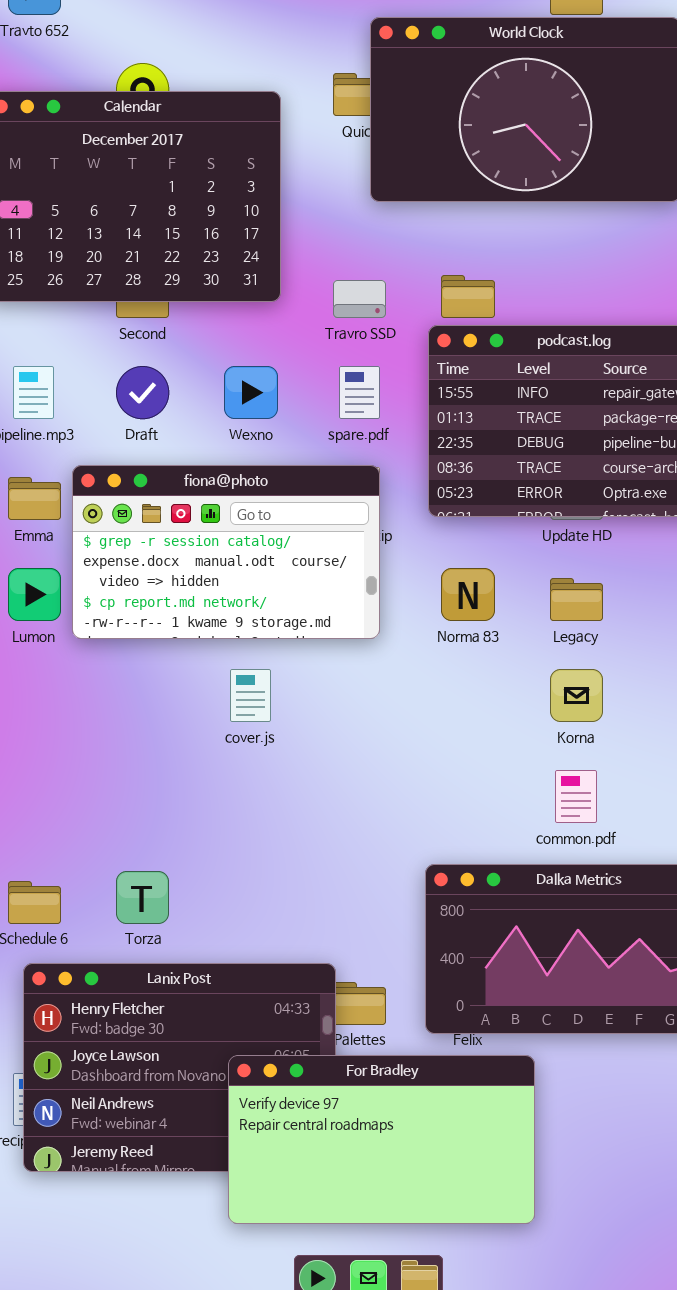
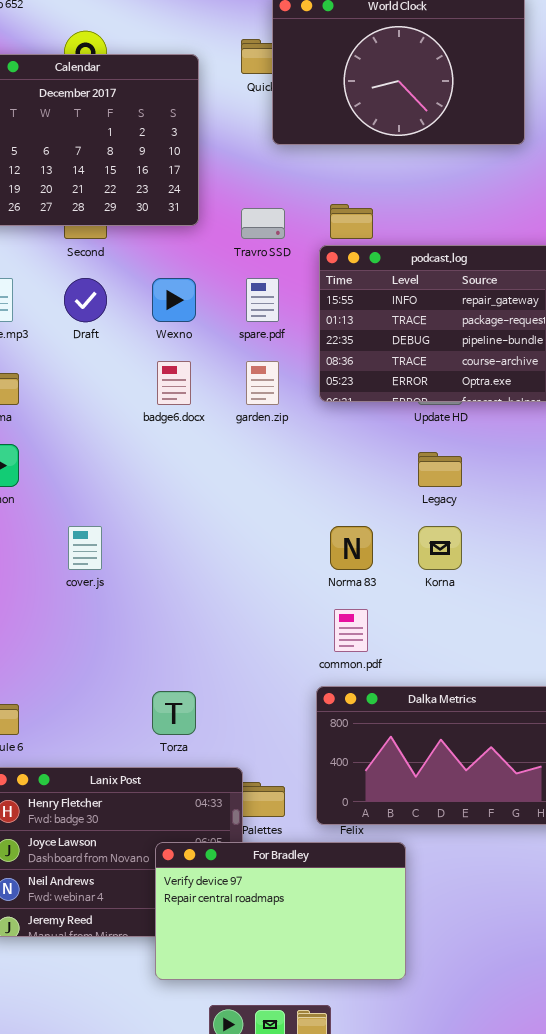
fiona@photo: [72,465,380,639] -> none, closed
Norma 83: [441,568,495,621] -> [330,526,373,570], moved
cover.js: [230,669,271,722] -> [68,526,102,570], moved
common.pdf: [555,770,597,823] -> [334,609,368,652], moved
Torza: [116,871,169,924] -> [152,691,196,735], moved

